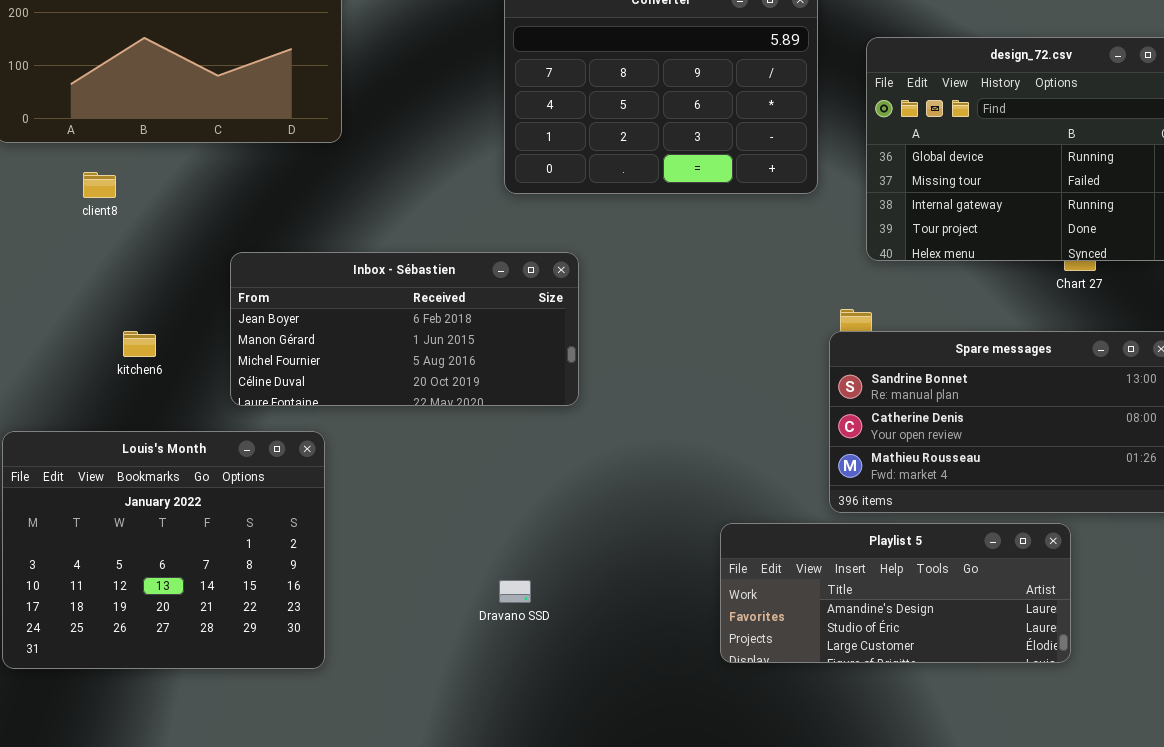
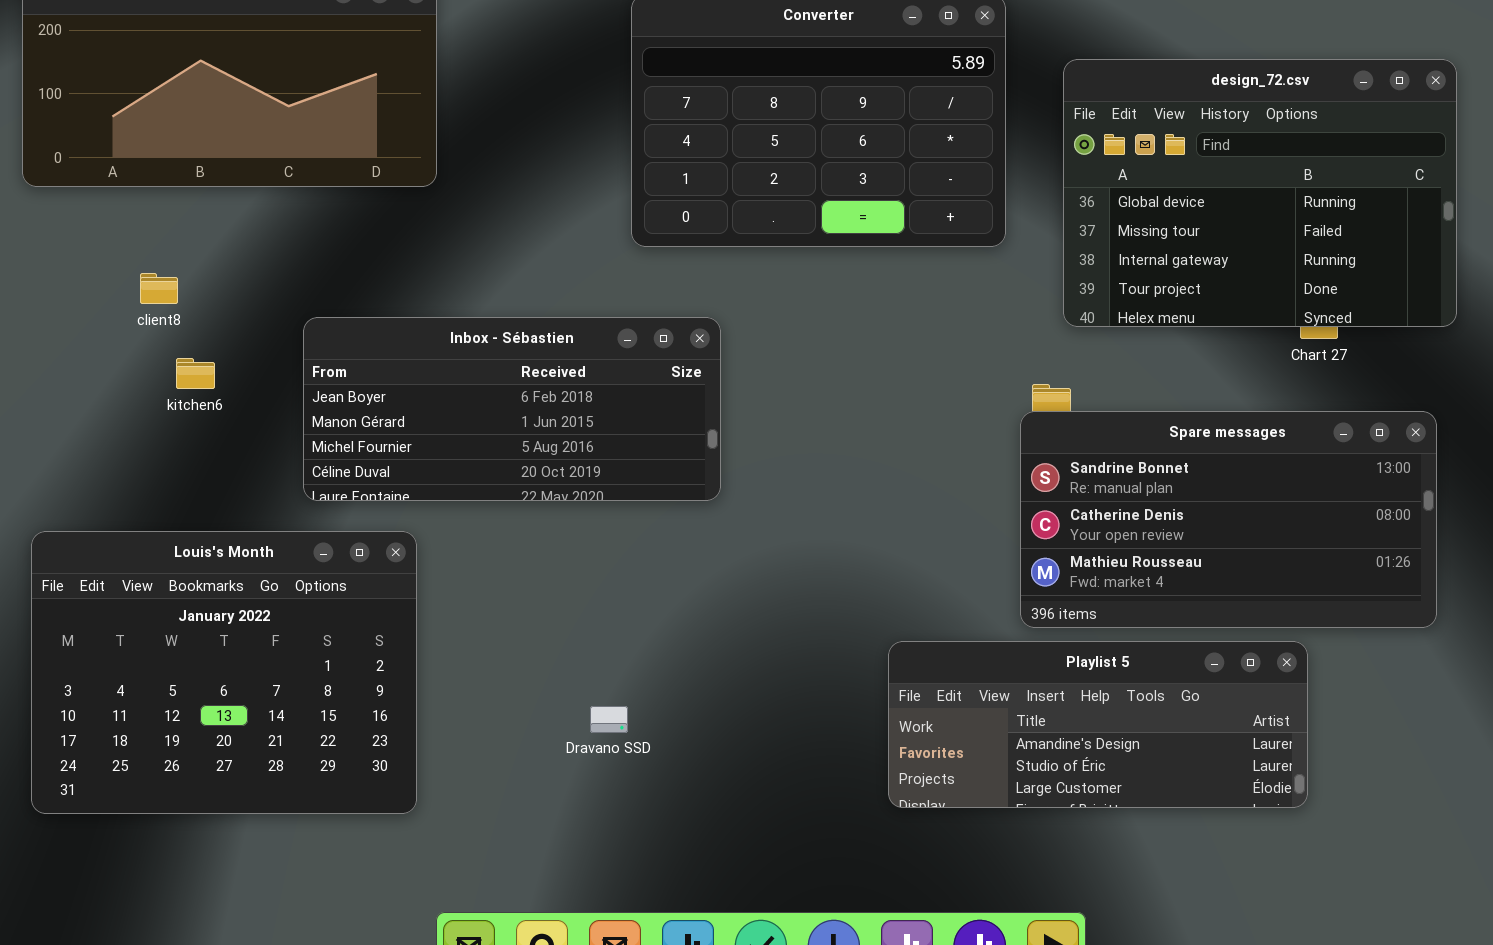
client8: [83,172,116,198] -> [140,273,178,304], moved
kitchen6: [123,331,156,357] -> [176,358,215,389], moved
Dravano SSD: [499,580,531,603] -> [590,706,628,733], moved

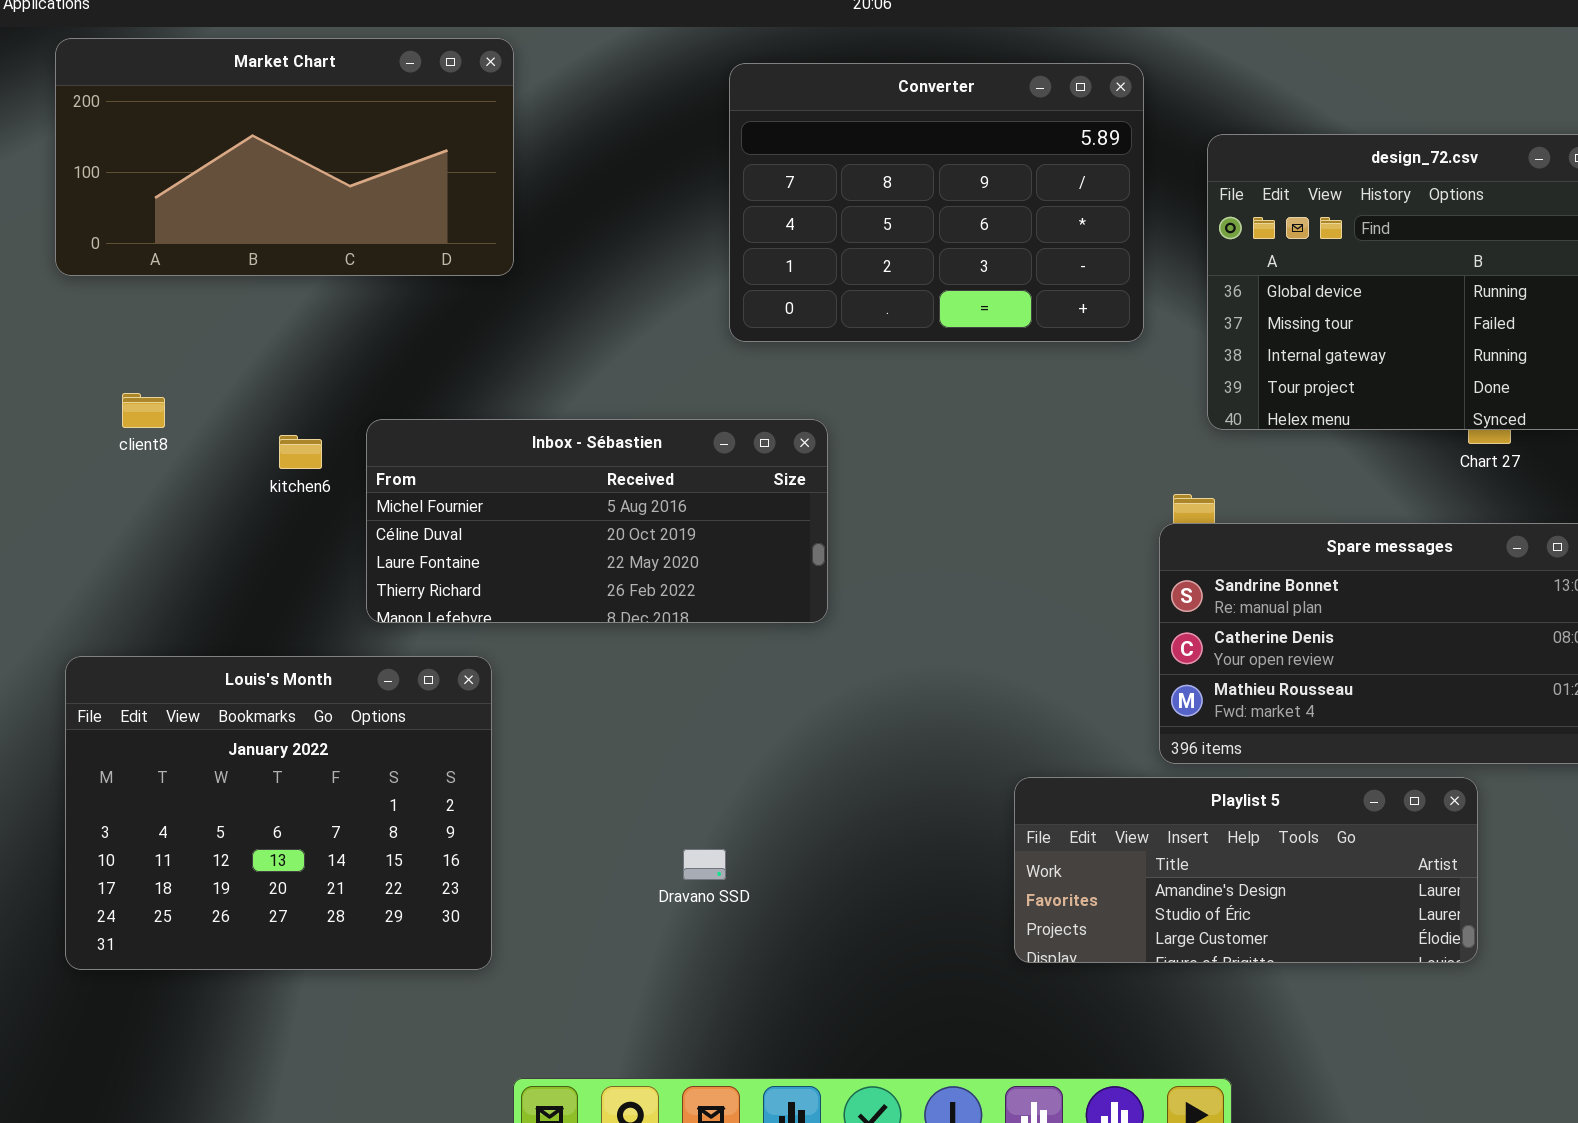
client8: [140,273,178,304] -> [122,393,165,428], moved
Inbox - Sébastien: [303,317,721,501] -> [366,419,828,623], scrolled down 2 rows
kitchen6: [176,358,215,389] -> [279,435,322,469], moved

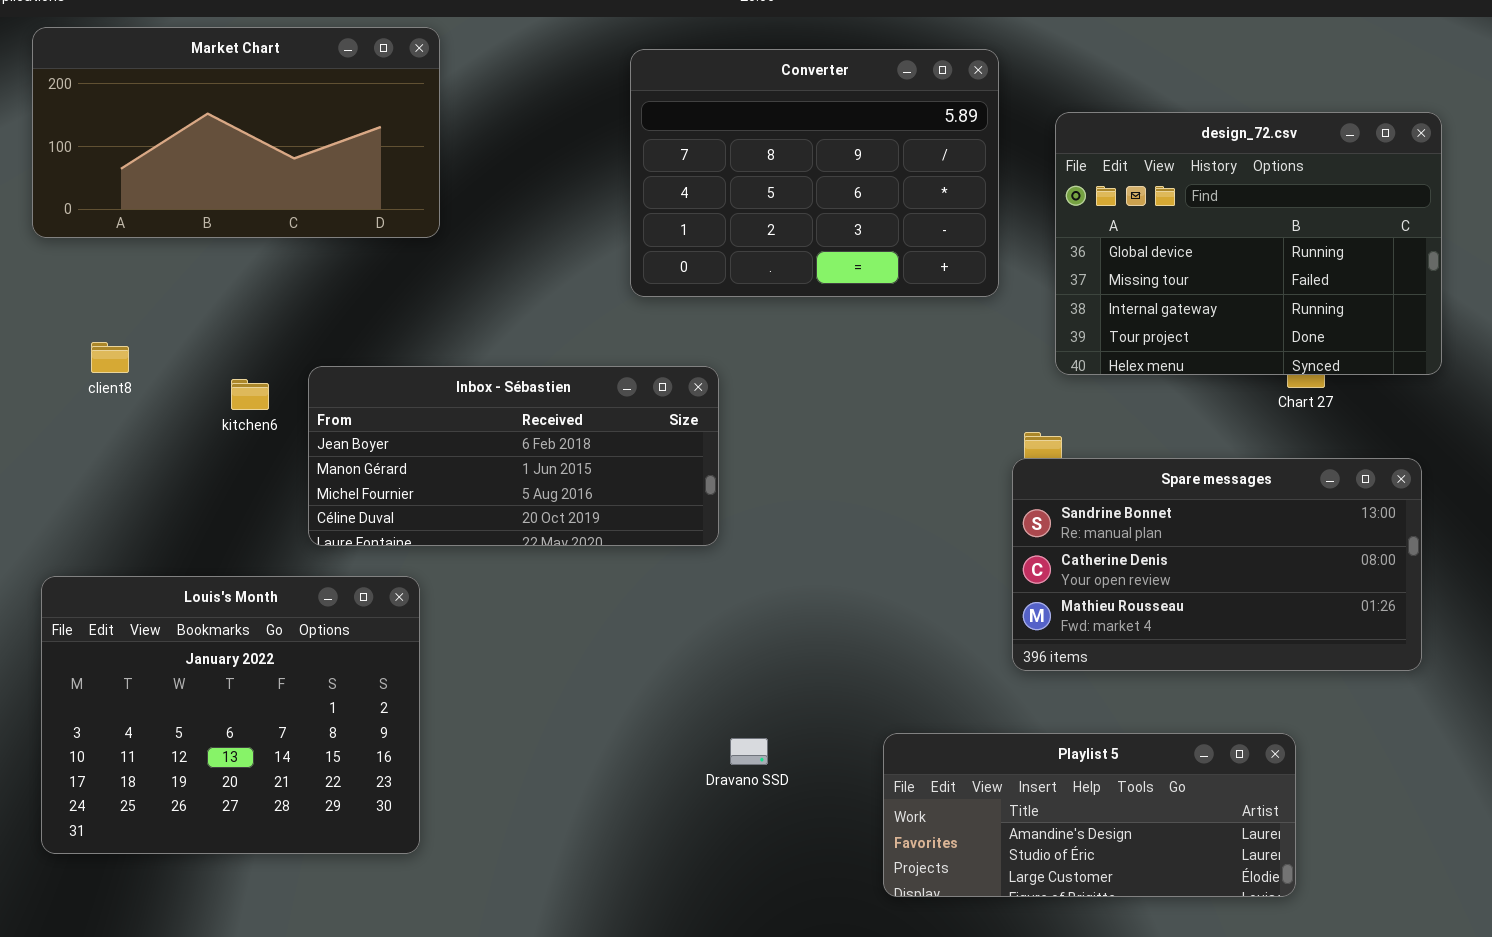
Inbox - Sébastien: [366,419,828,623] -> [308,366,719,546], scrolled up 2 rows
Playlist 5: [1014,777,1478,963] -> [883,733,1296,897], moved
Dravano SSD: [683,849,726,880] -> [730,738,768,765], moved

